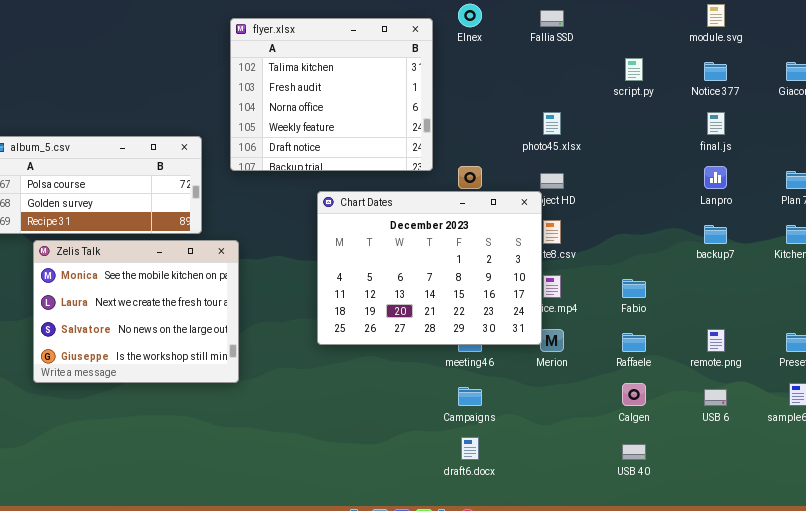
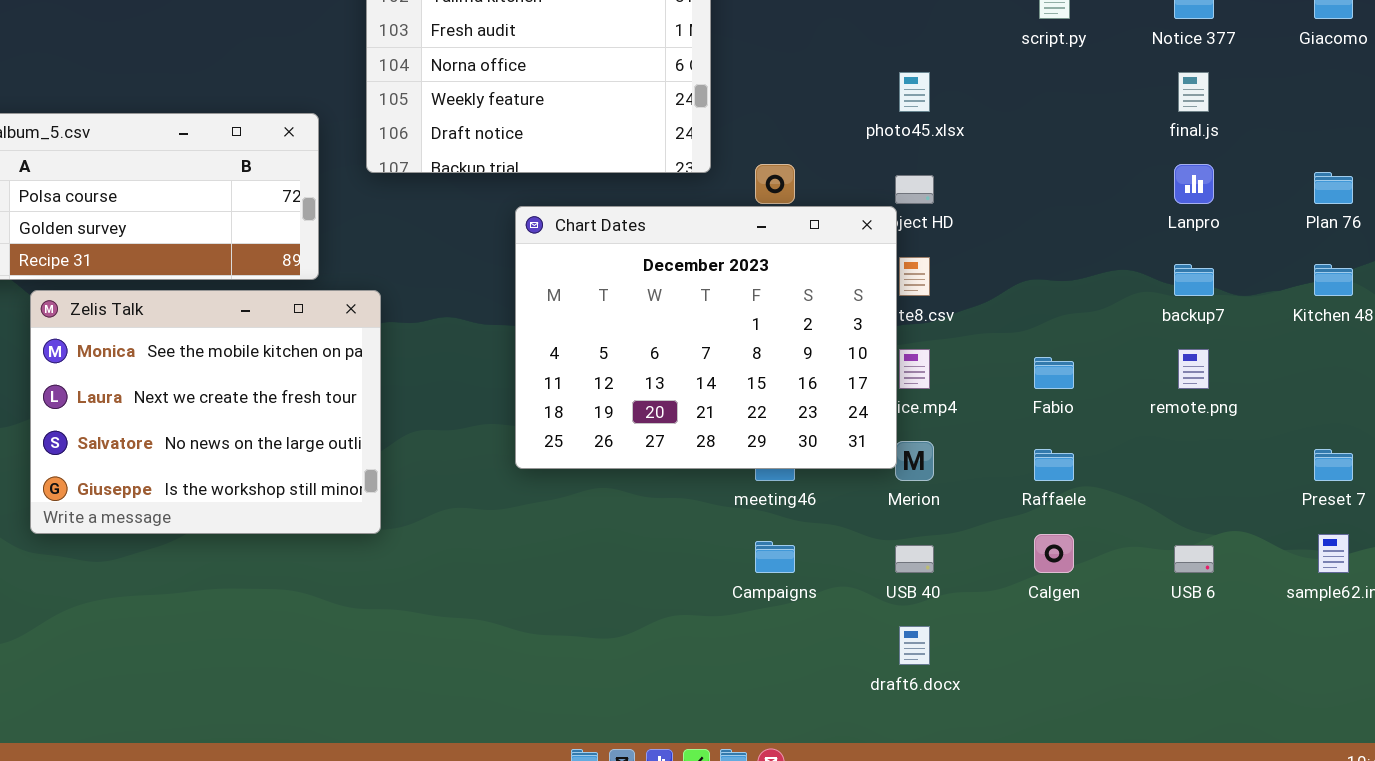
remote.png: [707,329,725,352] -> [1178,349,1209,389], moved
draft6.docx: [461,437,479,460] -> [899,626,930,665], moved
USB 40: [622,444,646,460] -> [895,545,934,573], moved

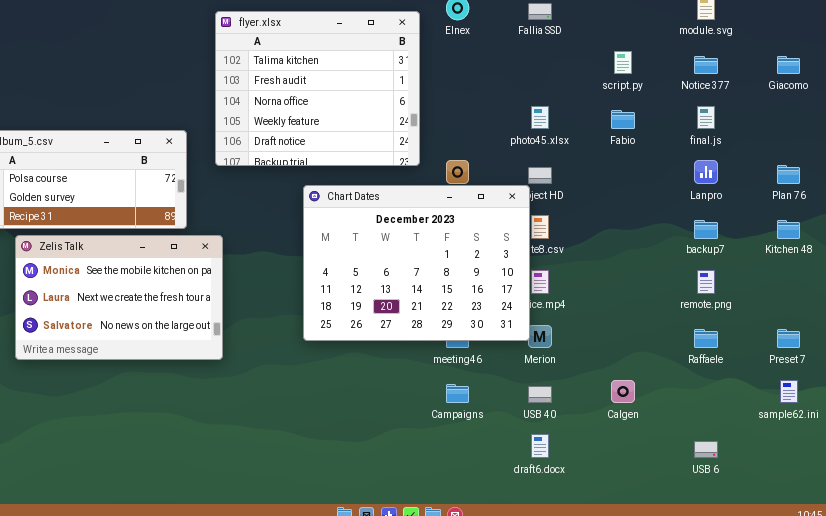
Zelis Talk: [30,290,381,534] -> [15,235,223,360], resized
Fabio: [1034,357,1074,389] -> [611,110,635,129], moved
Raffaele: [1034,449,1074,481] -> [694,329,718,348], moved
USB 6: [1174,545,1214,573] -> [694,441,718,458], moved

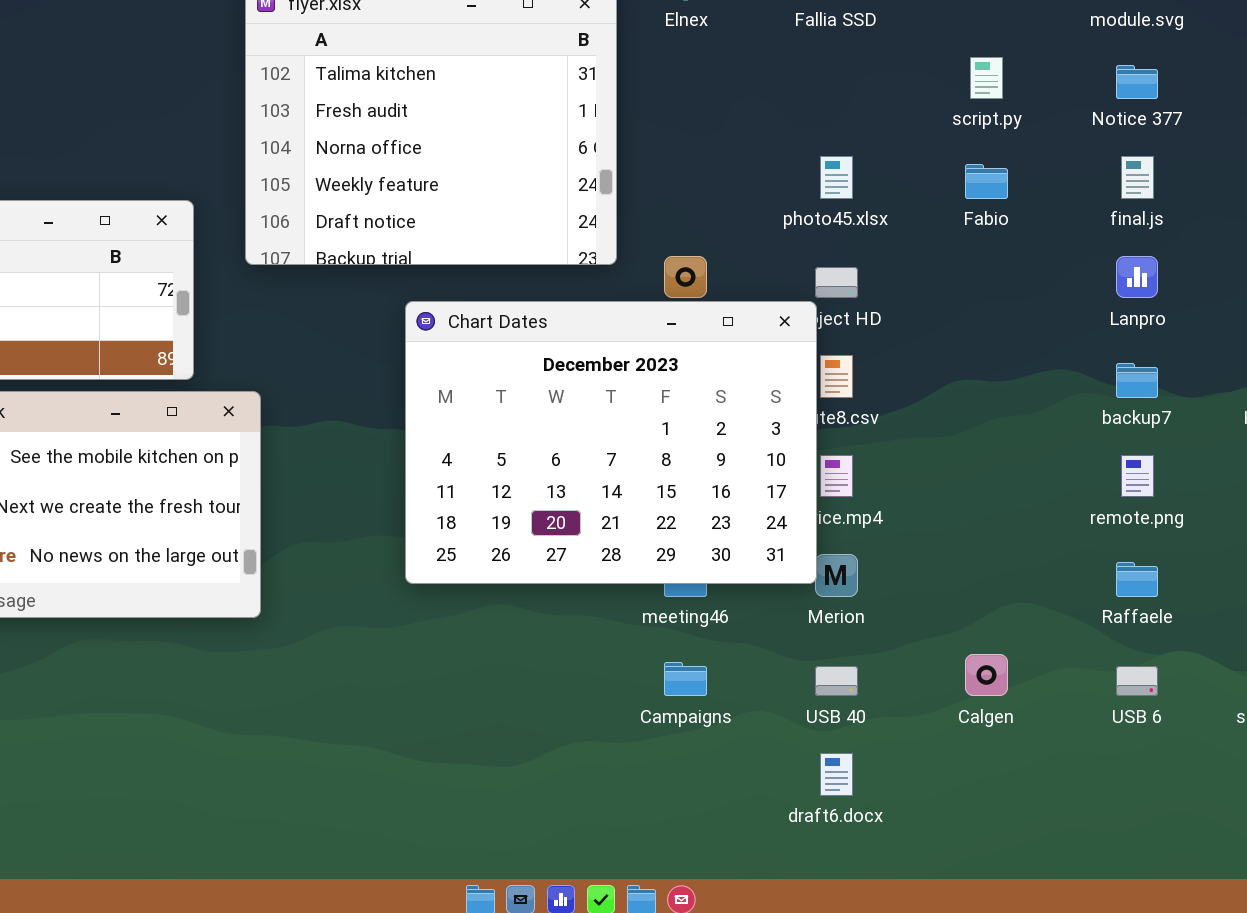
USB 6: [694,441,718,458] -> [1116,666,1158,696], moved

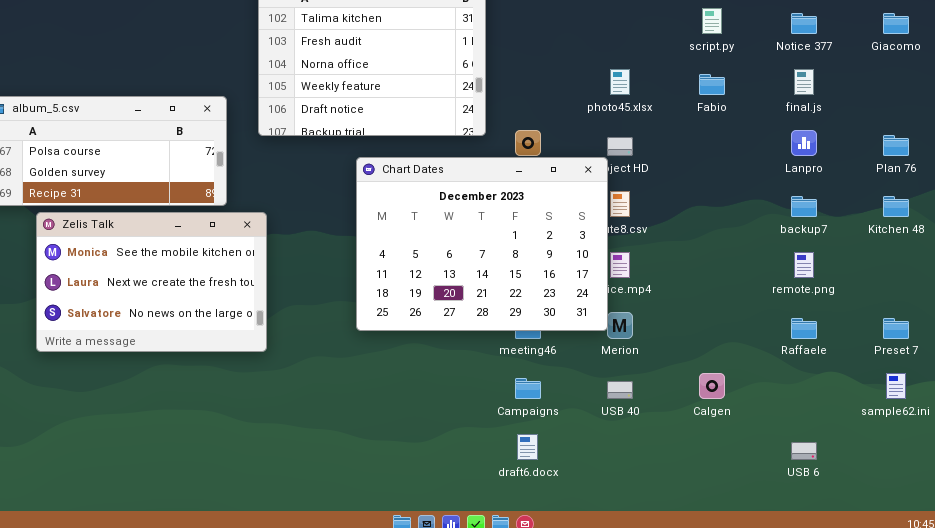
USB 6: [1116,666,1158,696] -> [791,442,817,460], moved
draft6.docx: [820,753,853,796] -> [517,434,538,460], moved

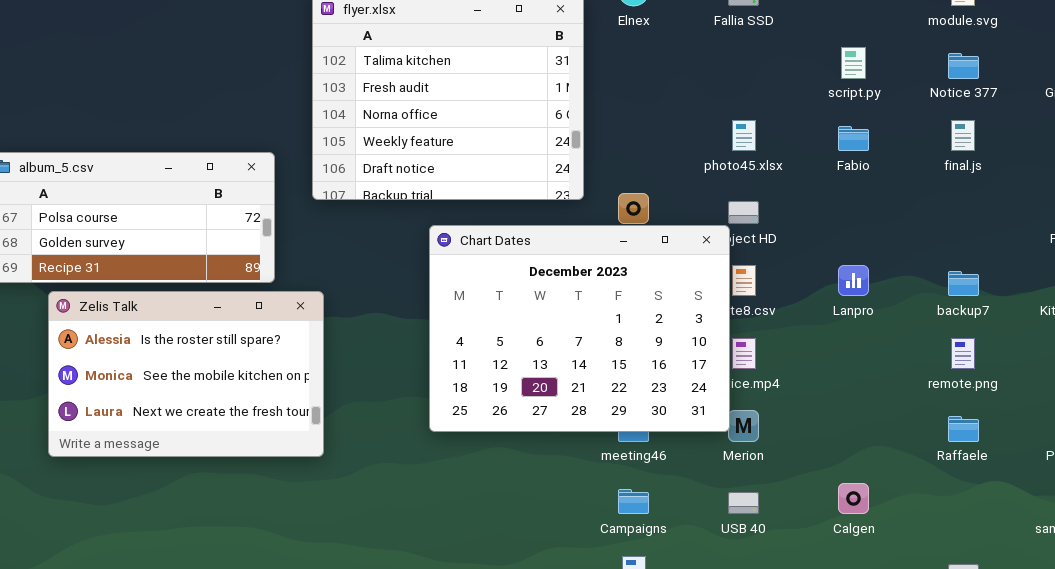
Lanpro: [791,130,817,156] -> [838,265,869,296], moved
Zelis Talk: [36,212,267,352] -> [48,291,324,457], scrolled up 1 row

